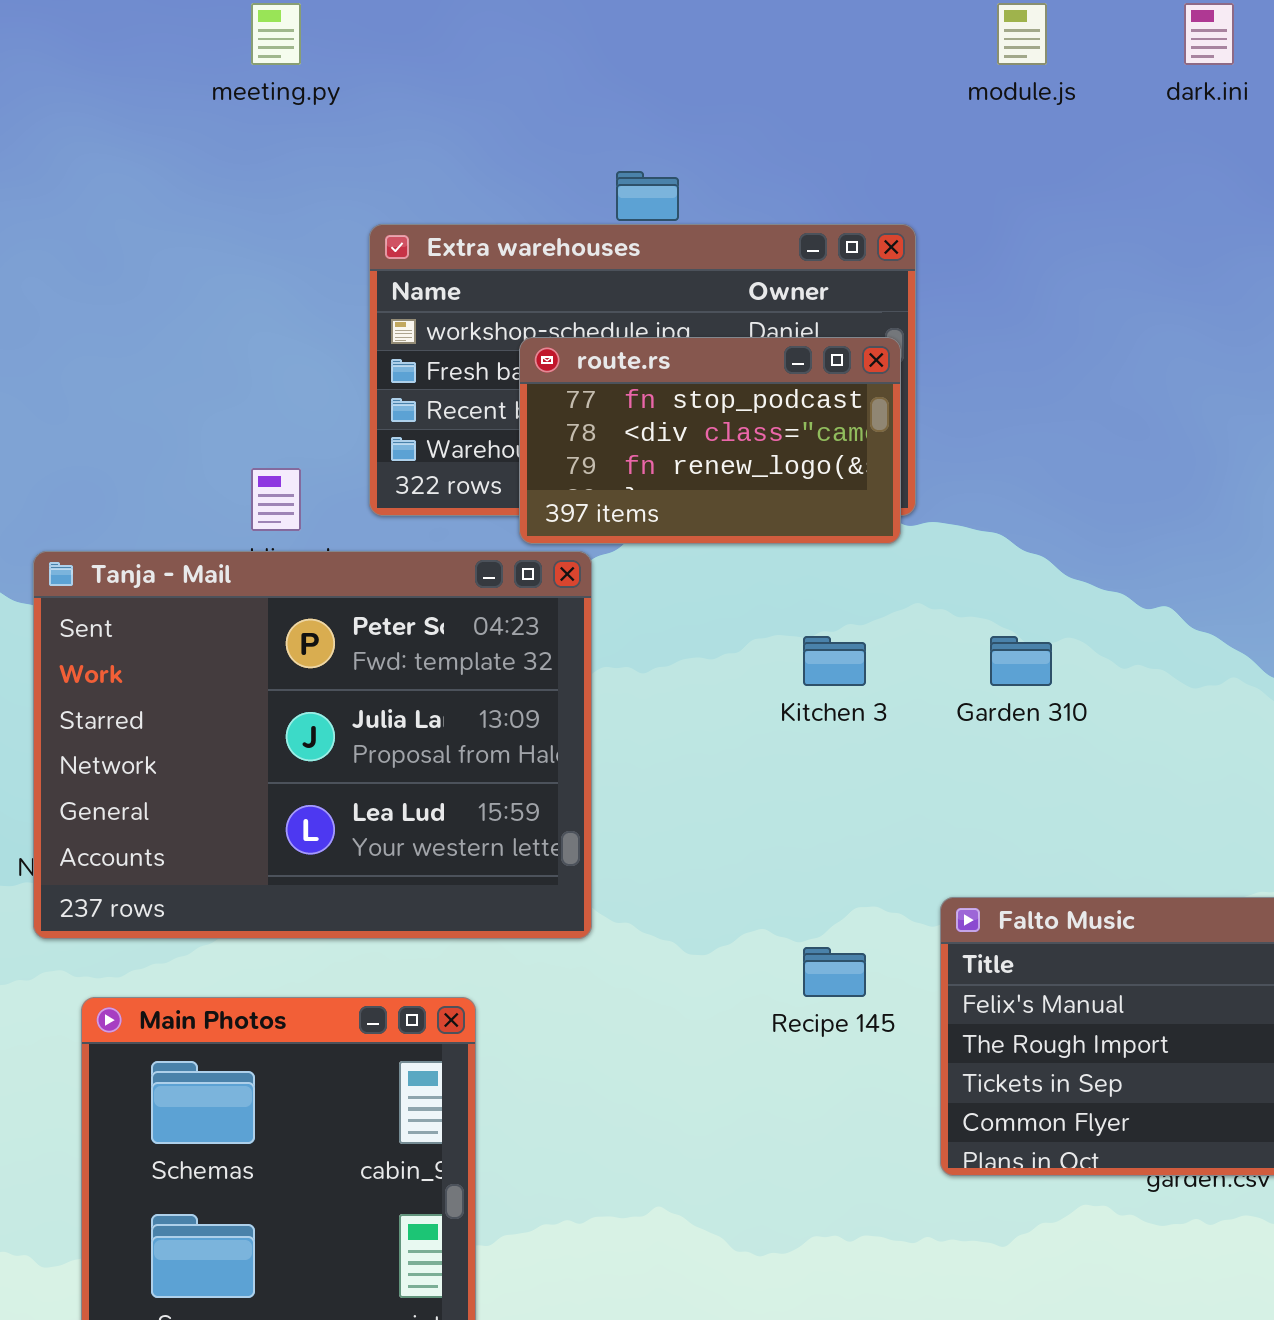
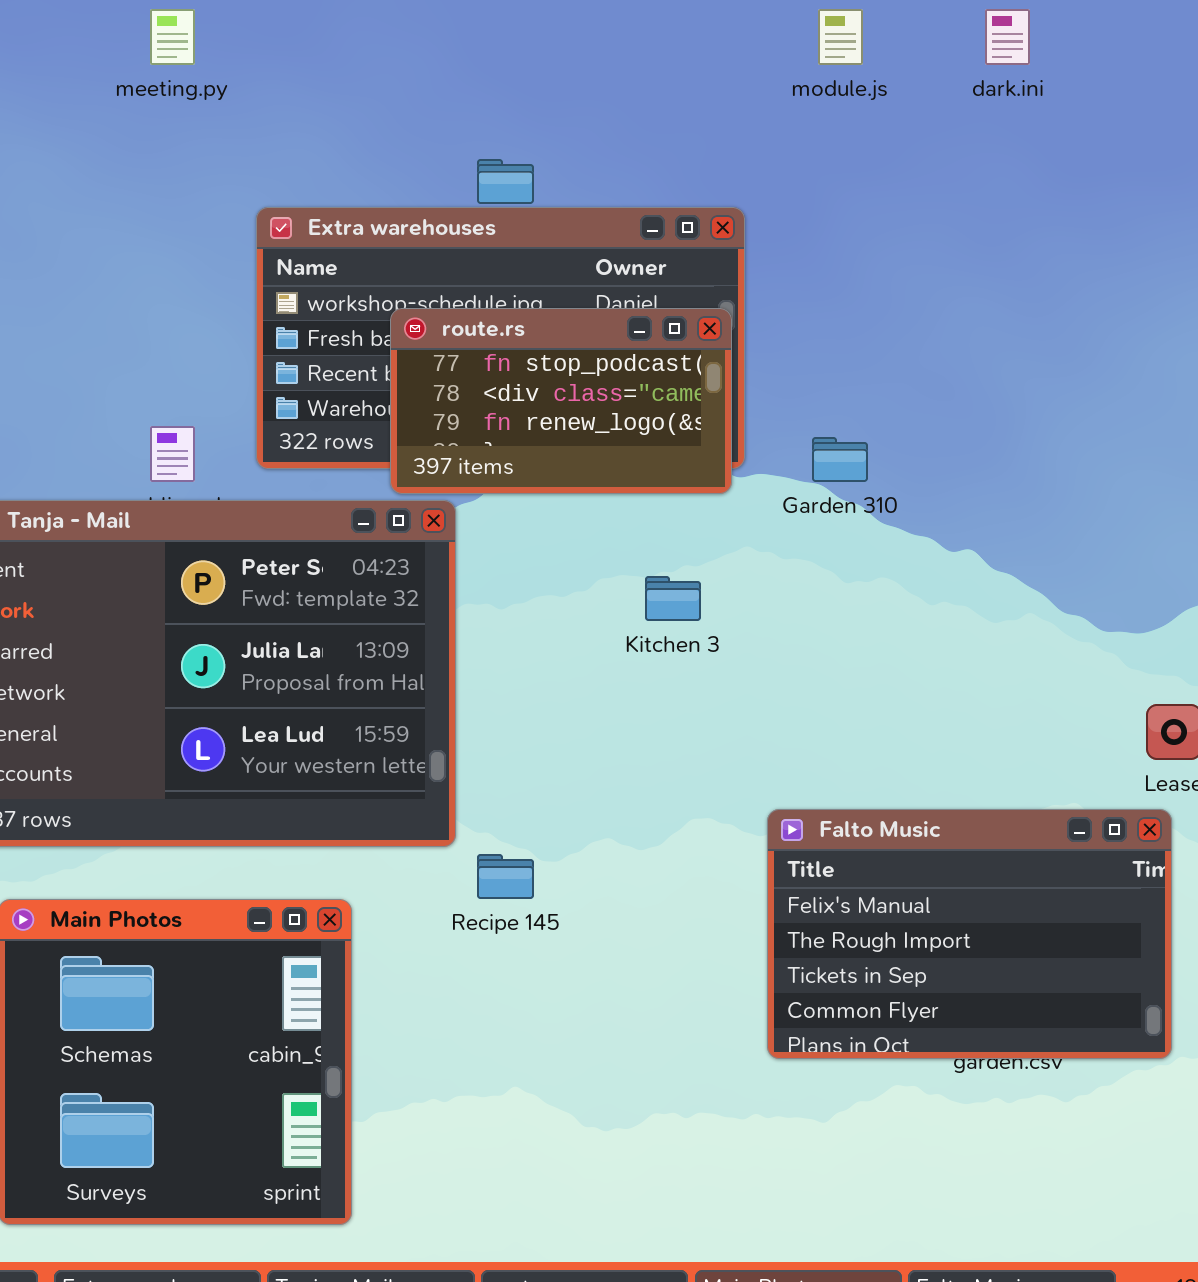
Garden 310: [990,636,1052,686] -> [812,437,868,482], moved
Recipe 145: [803,947,866,997] -> [477,854,534,899], moved

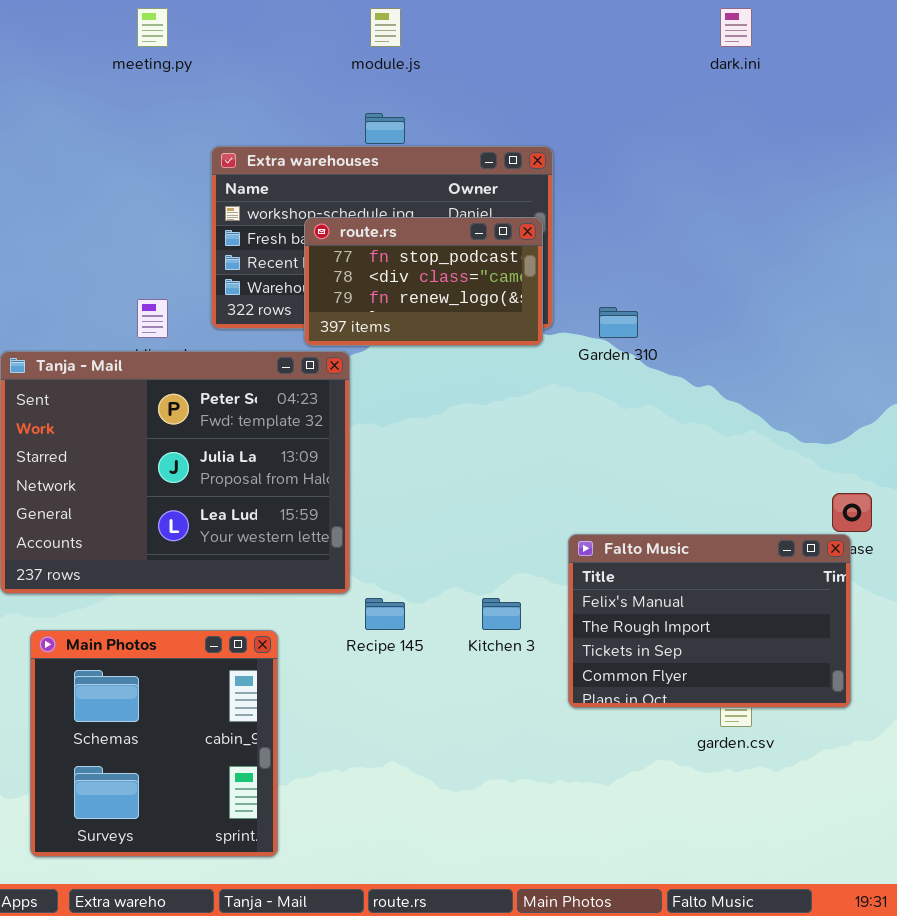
module.js: [818,9,863,65] -> [370,8,401,47], moved
Kitchen 3: [645,576,701,621] -> [482,598,521,630], moved
Falto Music: [767,809,1172,1059] -> [568,534,851,708], moved

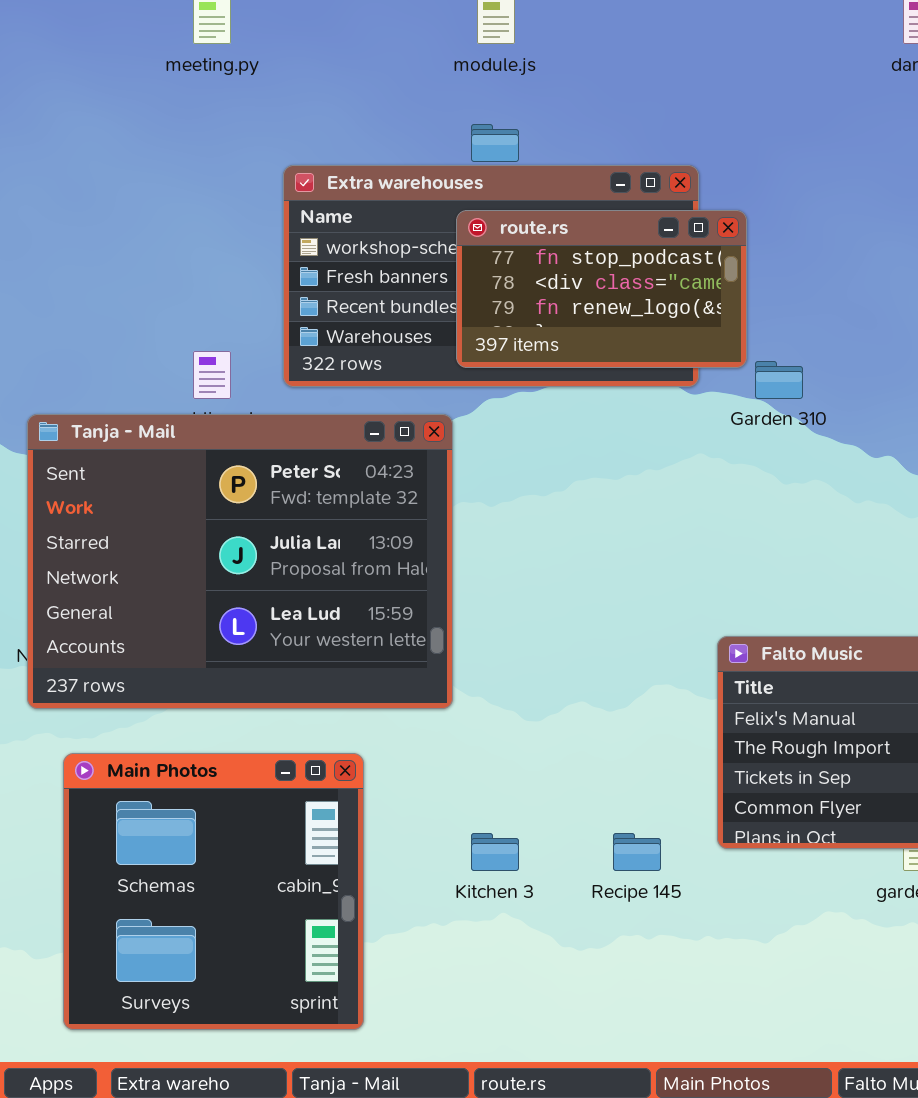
route.rs: [304,217,543,346] -> [456,210,747,368], moved
Recipe 145: [365,598,405,630] -> [613,833,661,871], moved
Kitchen 3: [482,598,521,630] -> [471,833,519,871], moved

